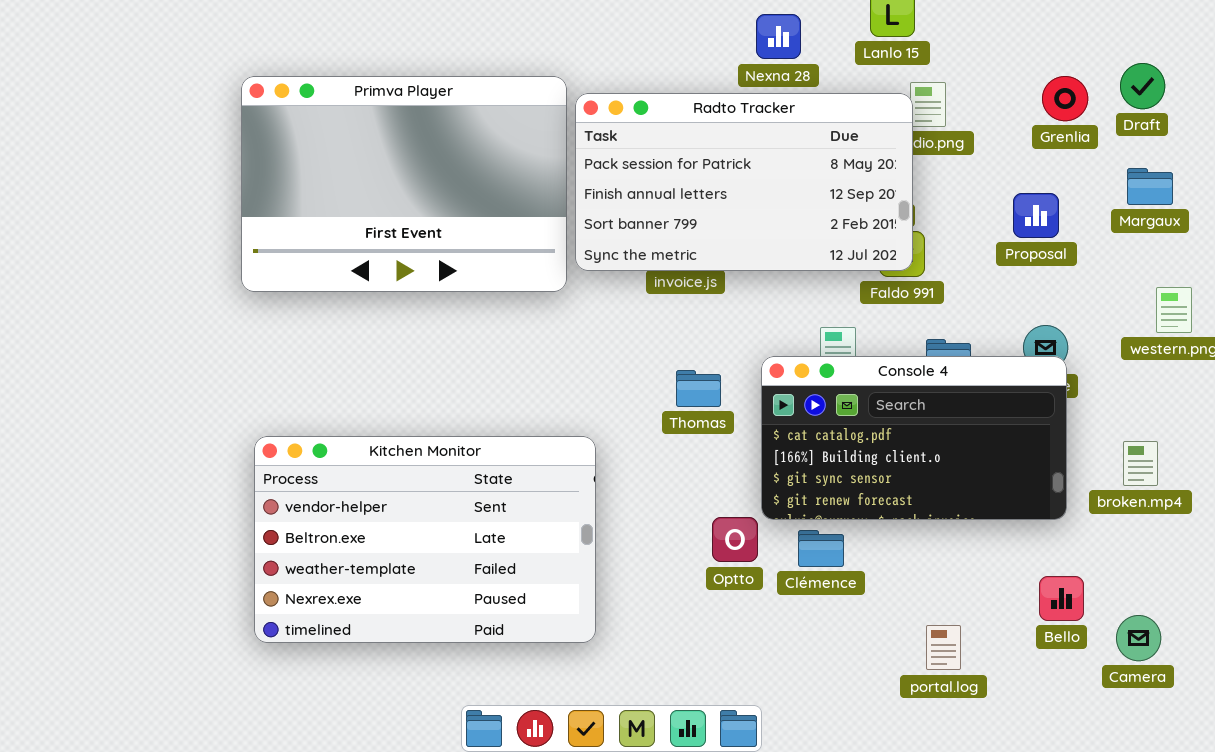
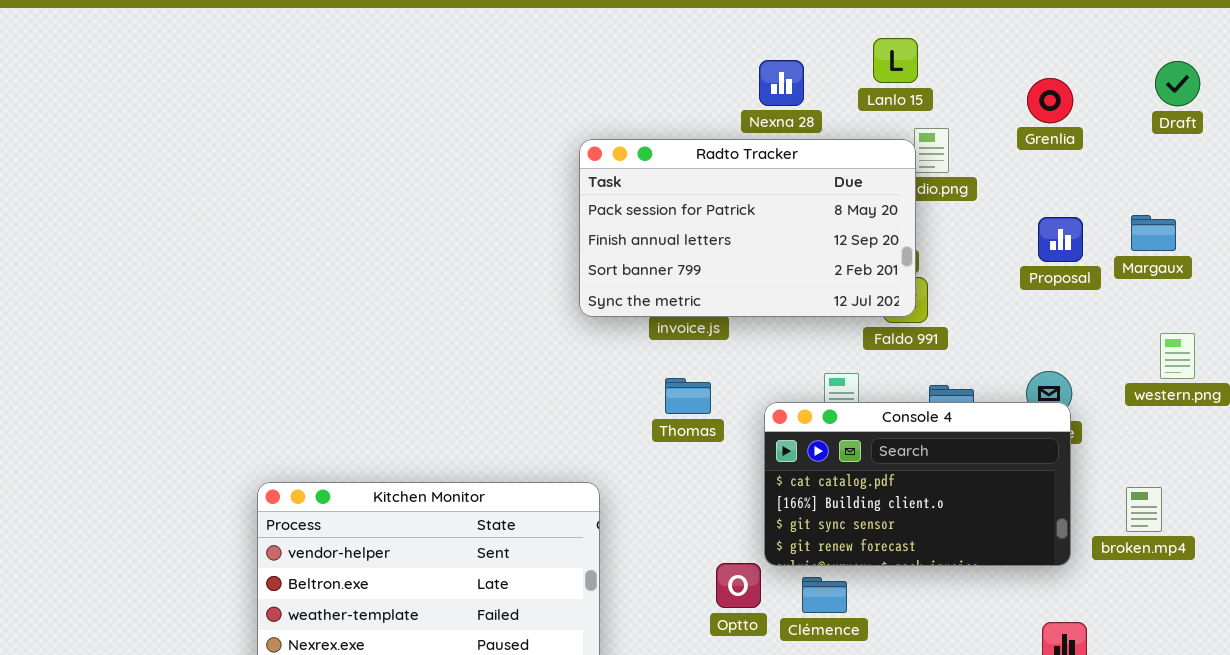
Draft: [1120,63,1165,109] -> [1155,61,1200,106], moved
Primva Player: [241,76,567,292] -> none, closed
Grenlia: [1042,76,1088,121] -> [1027,78,1073,123], moved
Proposal: [1013,193,1059,238] -> [1038,217,1083,262], moved
Thomas: [676,370,721,407] -> [665,378,711,414], moved

